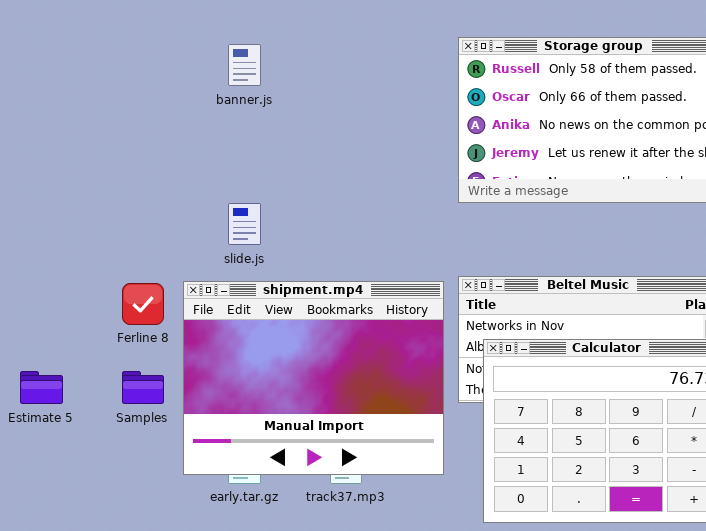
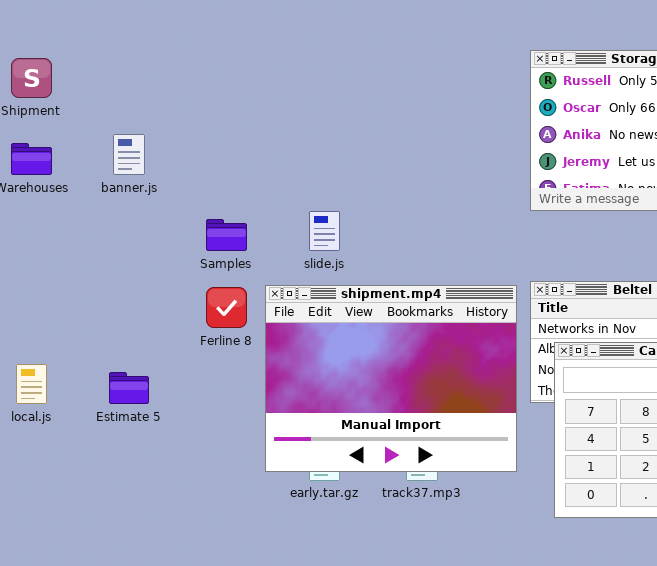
banner.js: [228,44,261,86] -> [113,134,145,175], moved
Samples: [122,371,164,404] -> [206,219,247,251], moved

